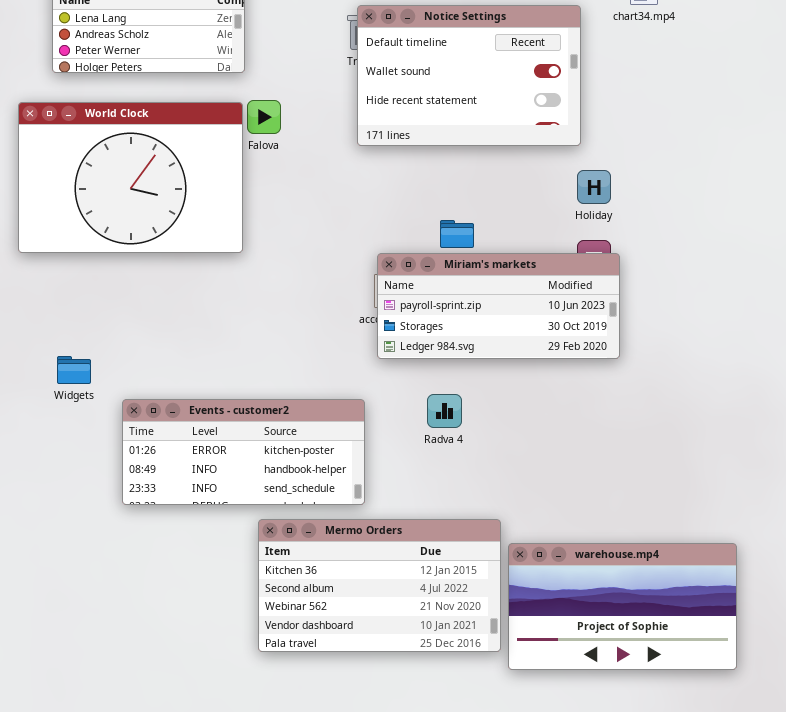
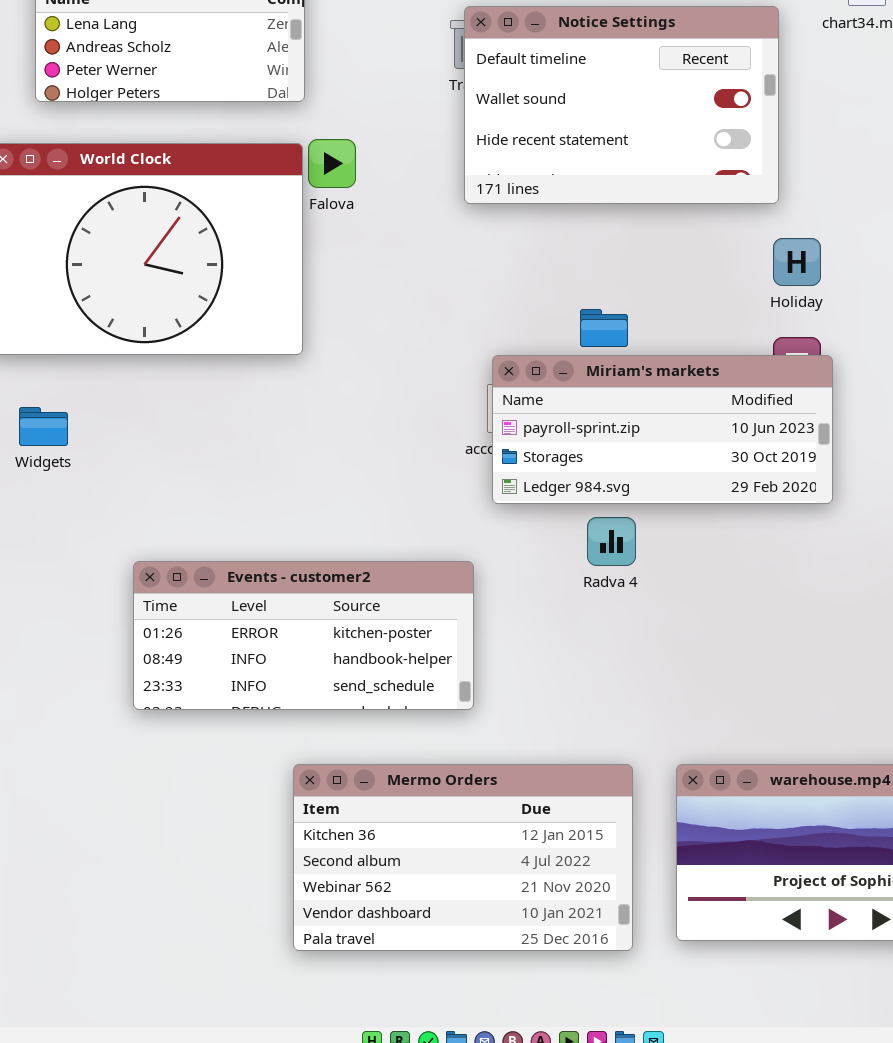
Widgets: [57,356,91,384] -> [19,407,68,446], moved
Radva 4: [427,394,462,428] -> [587,517,636,566], moved
Mermo Orders: [258,519,501,652] -> [293,764,633,951], moved

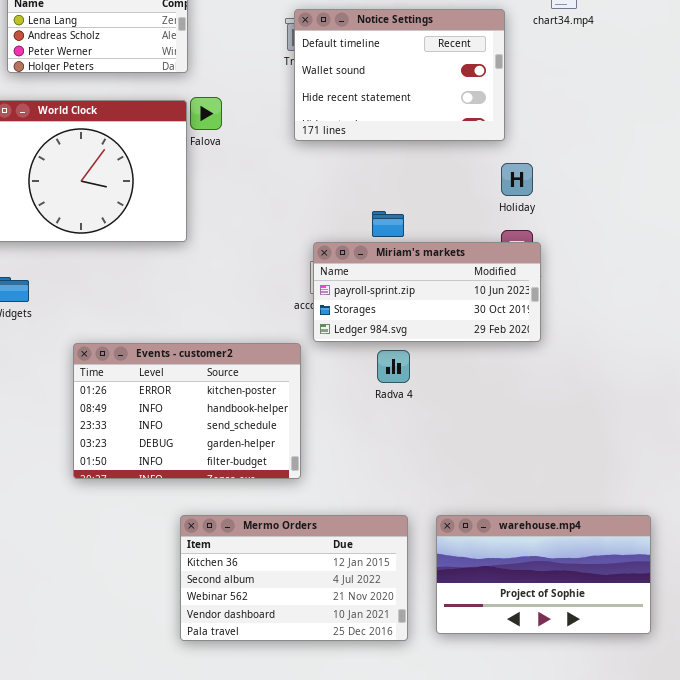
Events - customer2: [133,561,474,710] -> [73,343,301,479], resized

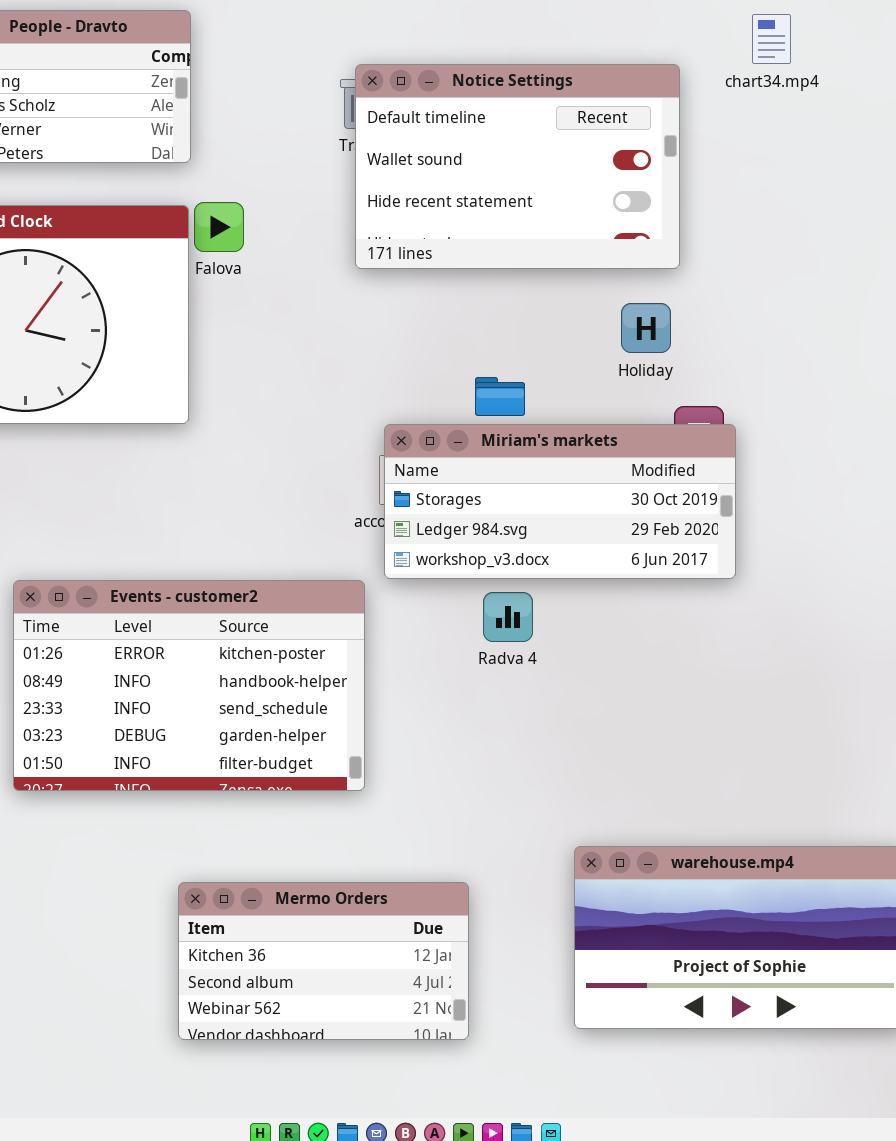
Holiday: [501,163,533,196] -> [621,303,671,353], moved
Miriam's markets: [313,242,541,342] -> [384,424,736,579], scrolled down 1 row
Mermo Orders: [180,515,408,641] -> [178,882,469,1040], resized

